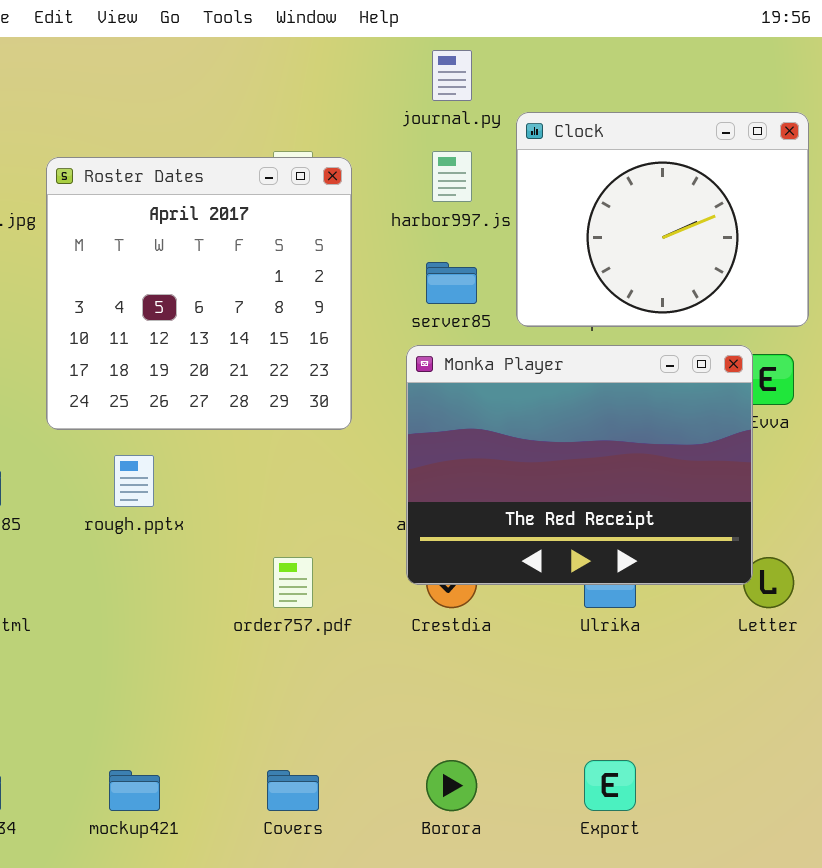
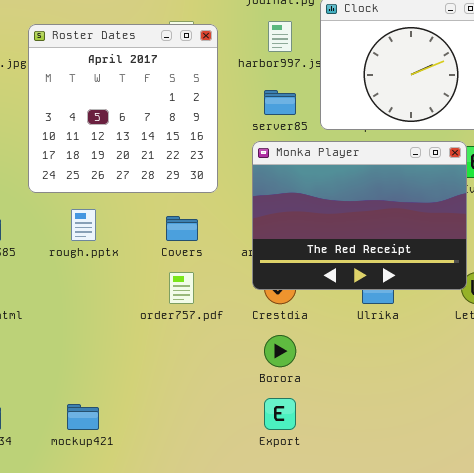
Borora: [426,760,477,811] -> [264,335,296,367], moved
Export: [584,760,636,811] -> [264,398,296,430], moved
Covers: [267,770,319,811] -> [166,216,198,241], moved

